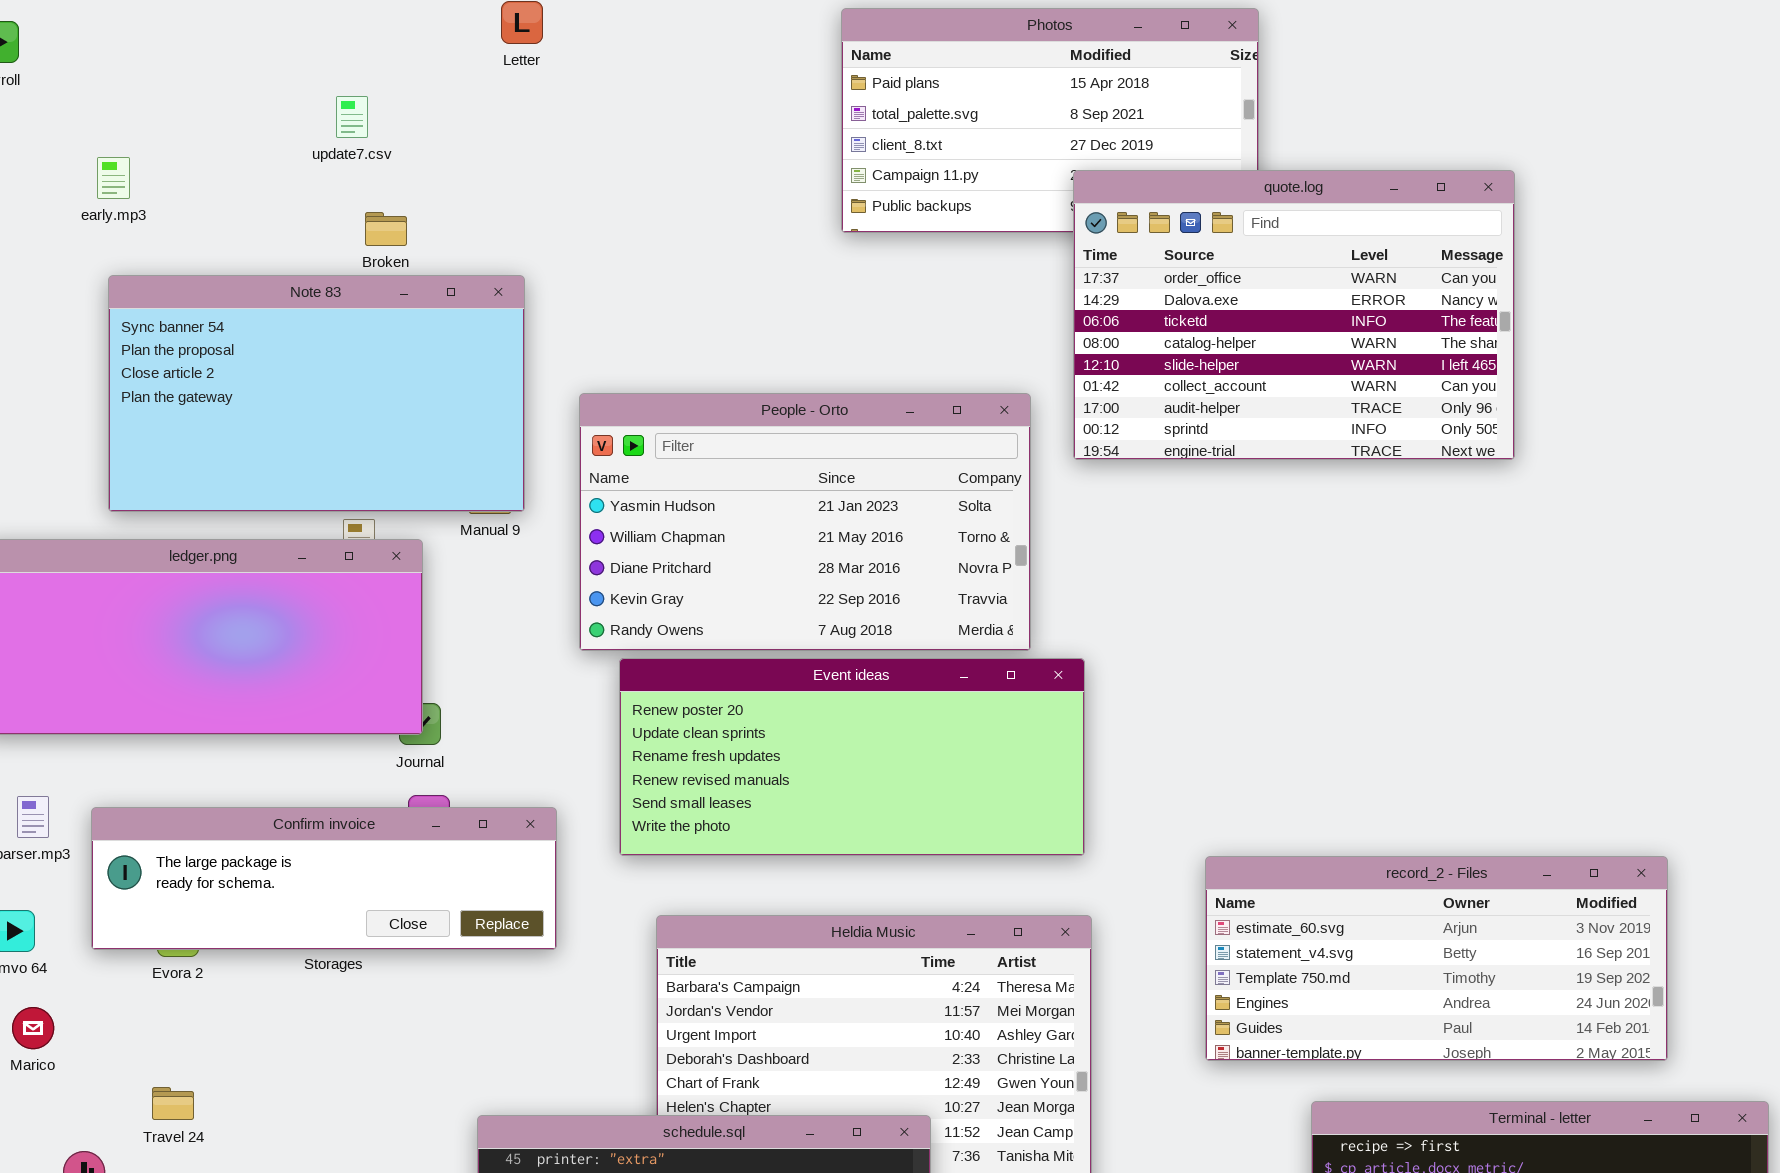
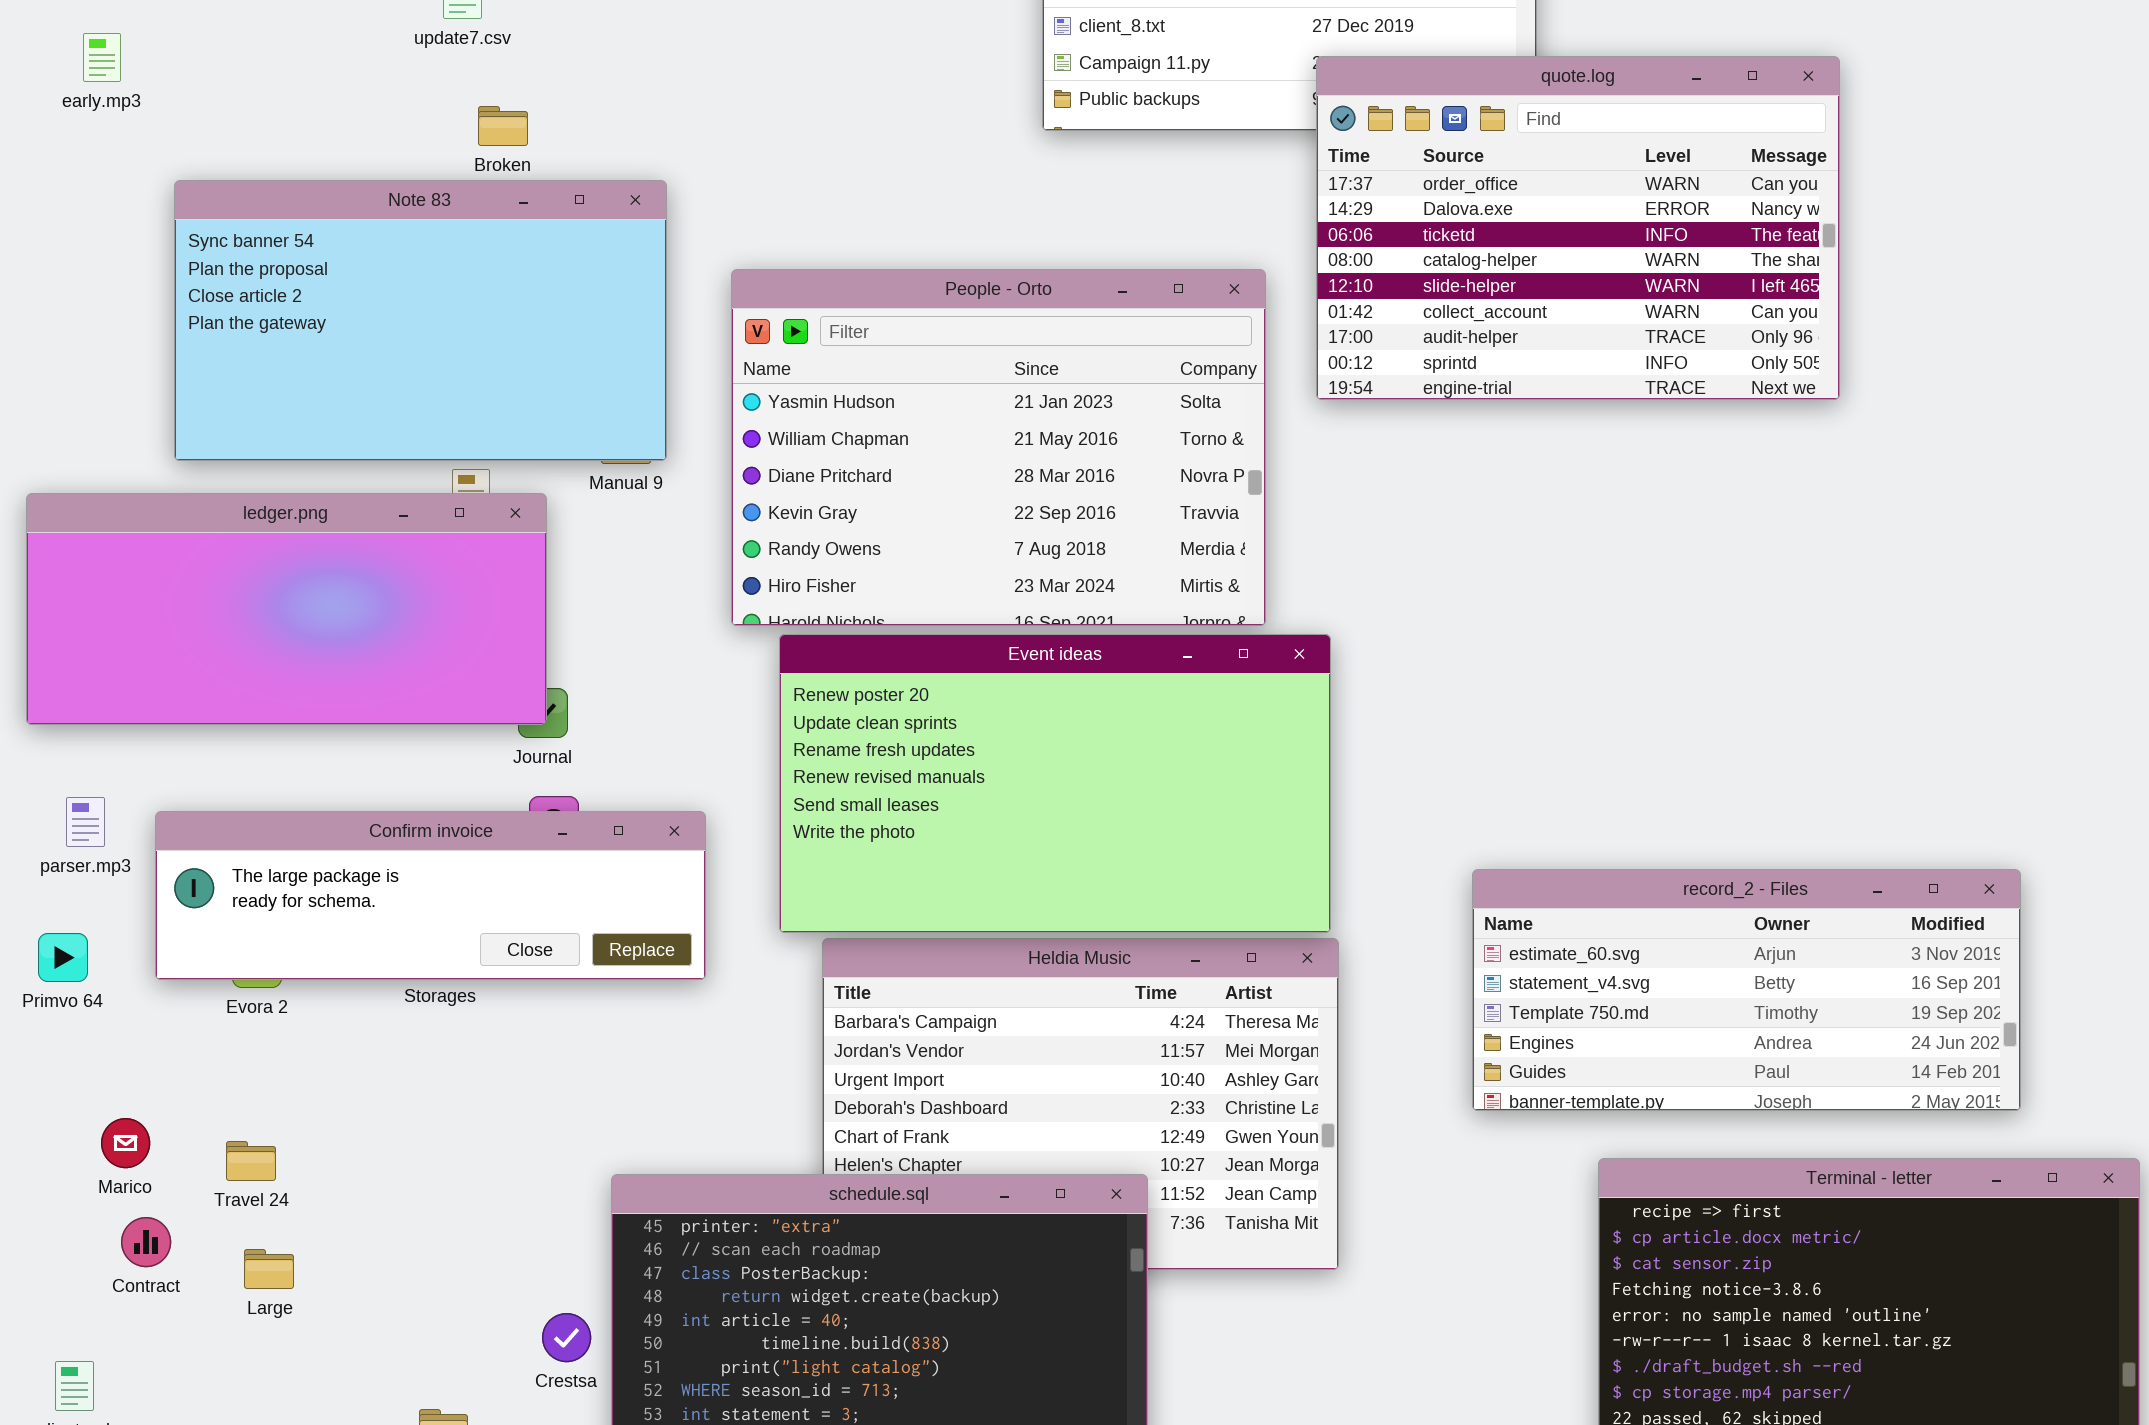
early.mp3: [97,157,130,199] -> [83,33,121,82], moved
People - Orto: [579,393,1031,651] -> [731,269,1266,626], resized
Event ideas: [619,658,1085,856] -> [779,634,1331,933], resized
Marico: [12,1007,54,1049] -> [101,1118,150,1168], moved

